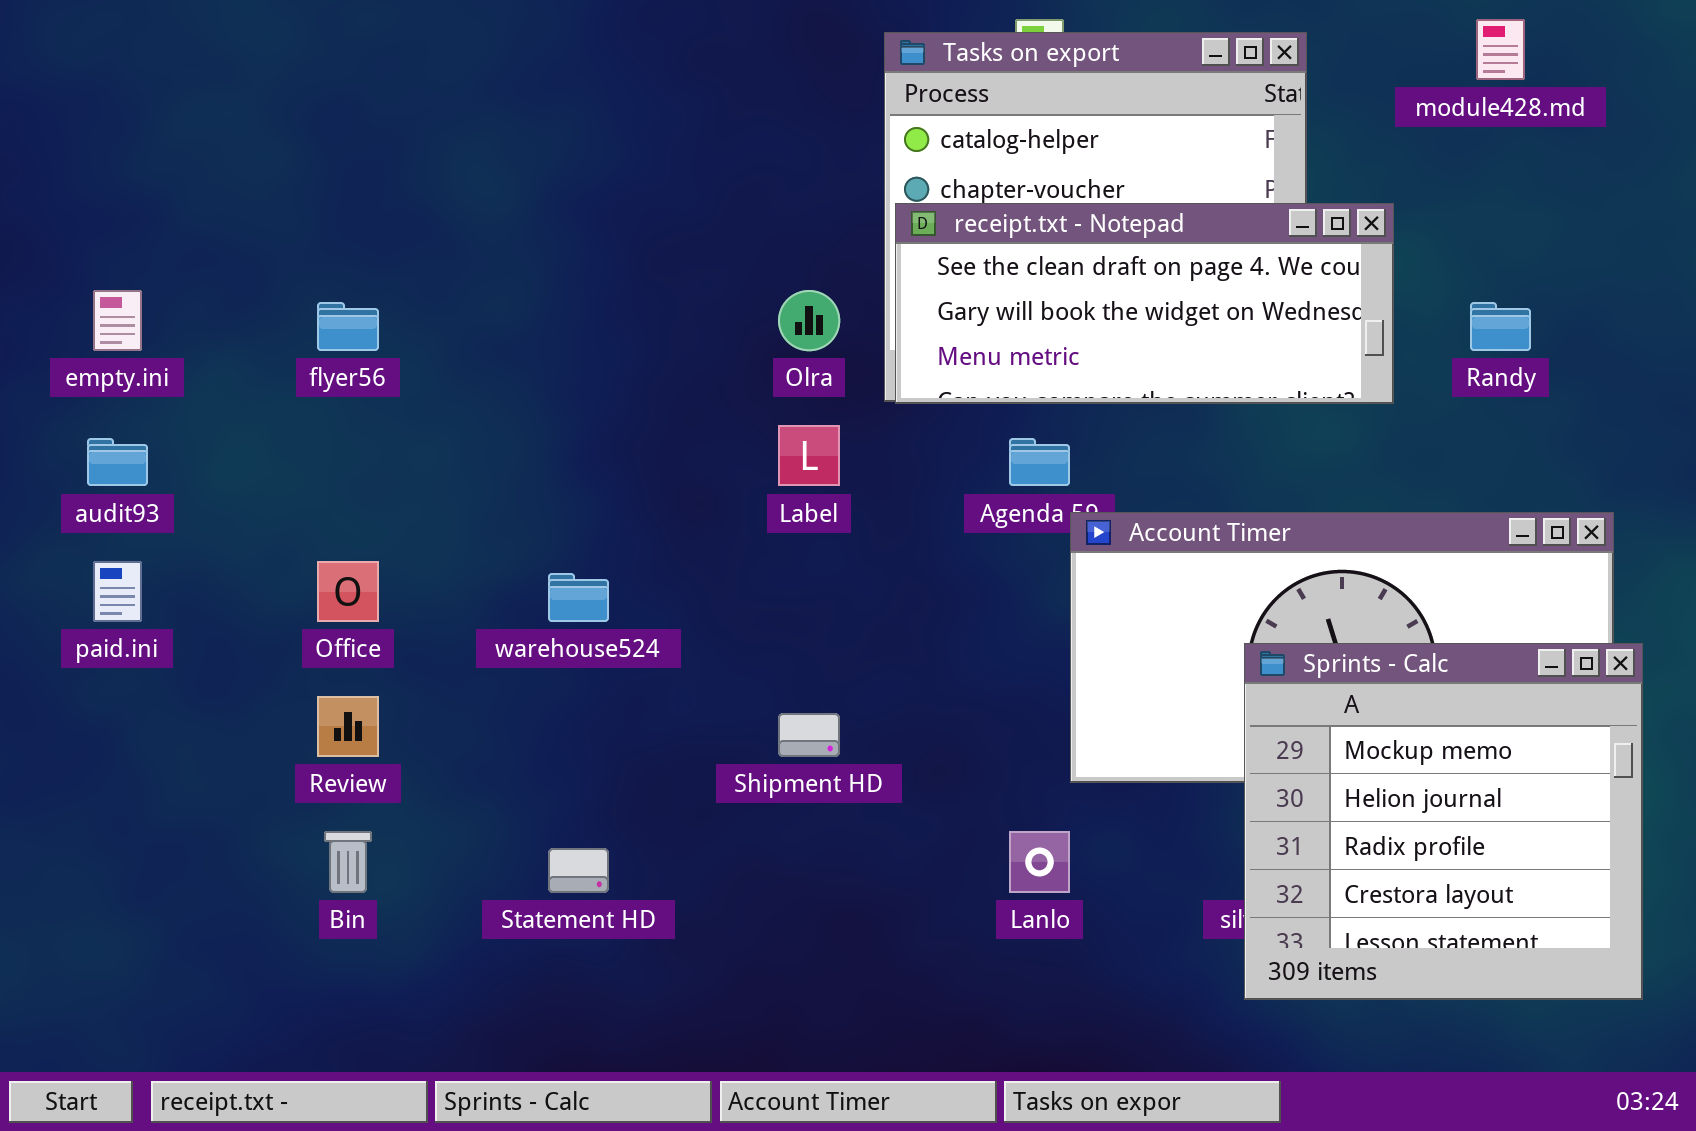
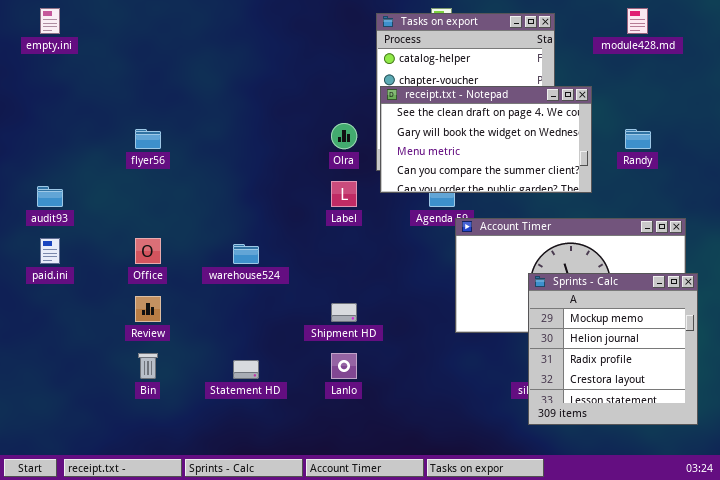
receipt.txt - Notepad: [895,203,1394,404] -> [380,86,592,193], resized
empty.ini: [93,290,142,351] -> [40,8,60,34], moved
Lanlo: [1009,831,1070,893] -> [331,353,357,379], moved

